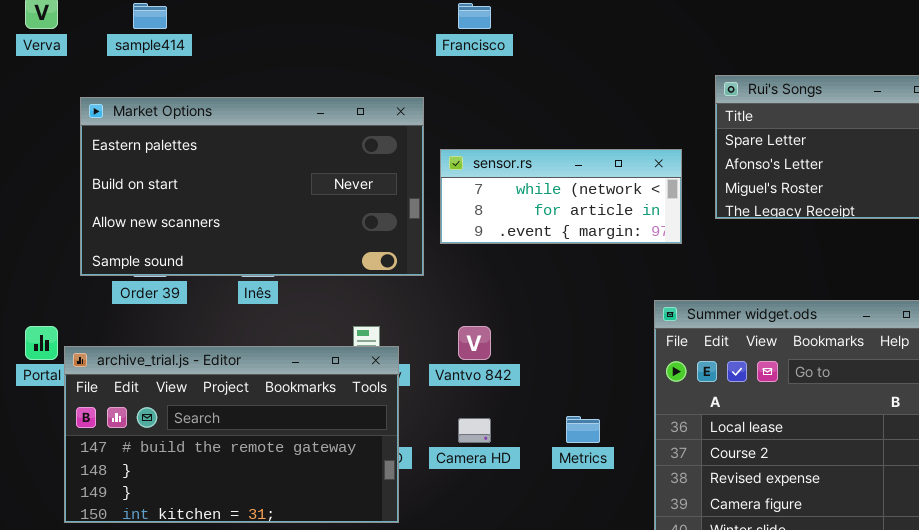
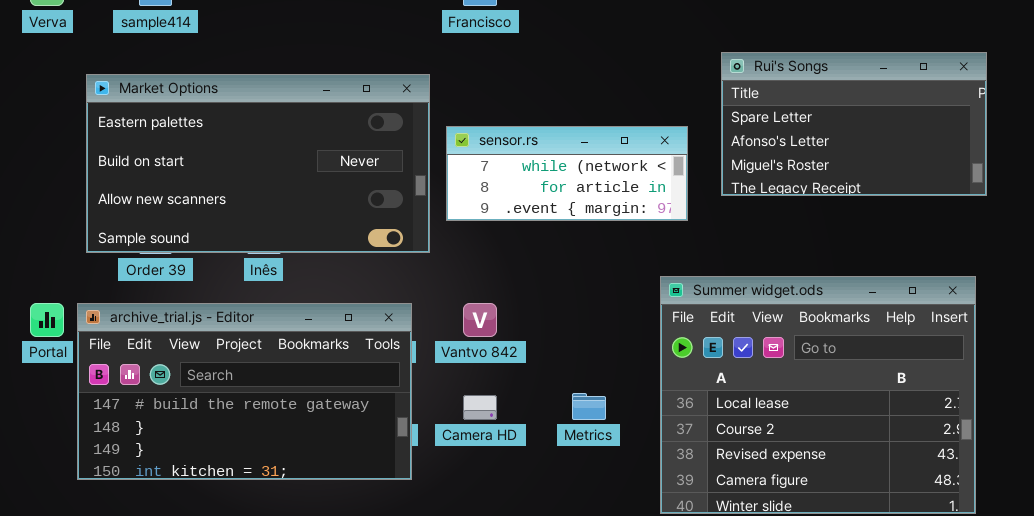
archive_trial.js - Editor: [64,346,399,523] -> [77,303,412,480], moved

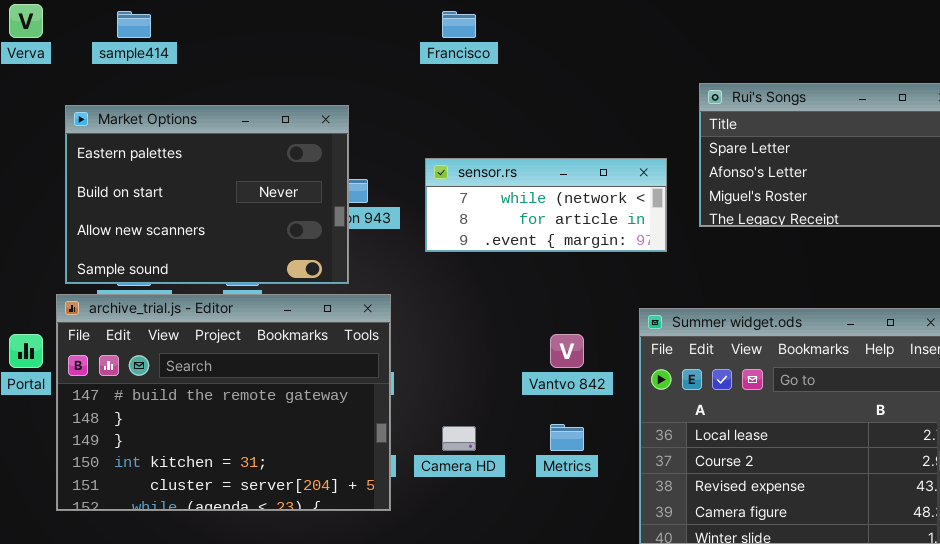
Market Options: [86,74,430,253] -> [65,105,349,284], resized
archive_trial.js - Editor: [77,303,412,480] -> [56,294,391,511], resized
Vantvo 842: [463,303,497,337] -> [550,334,584,368], moved

